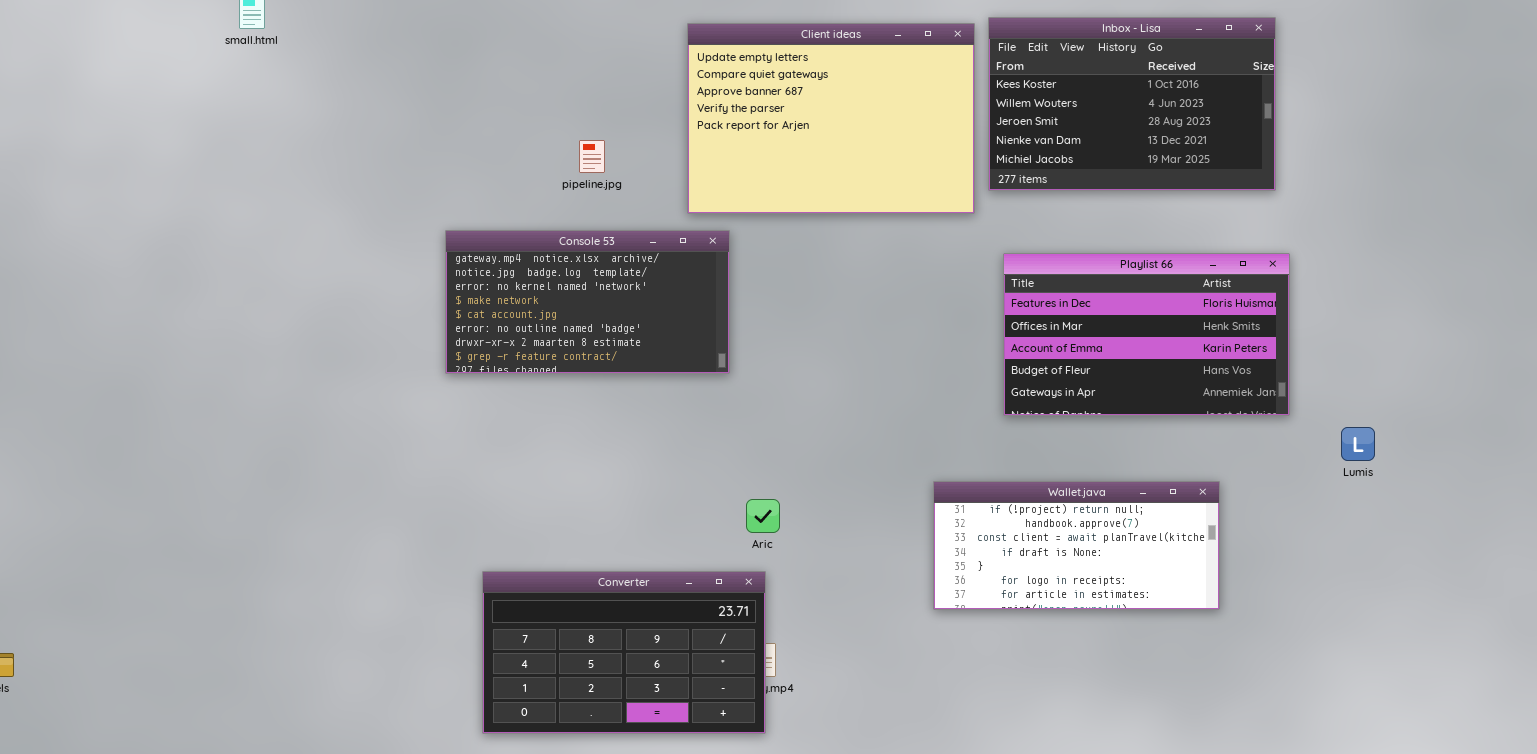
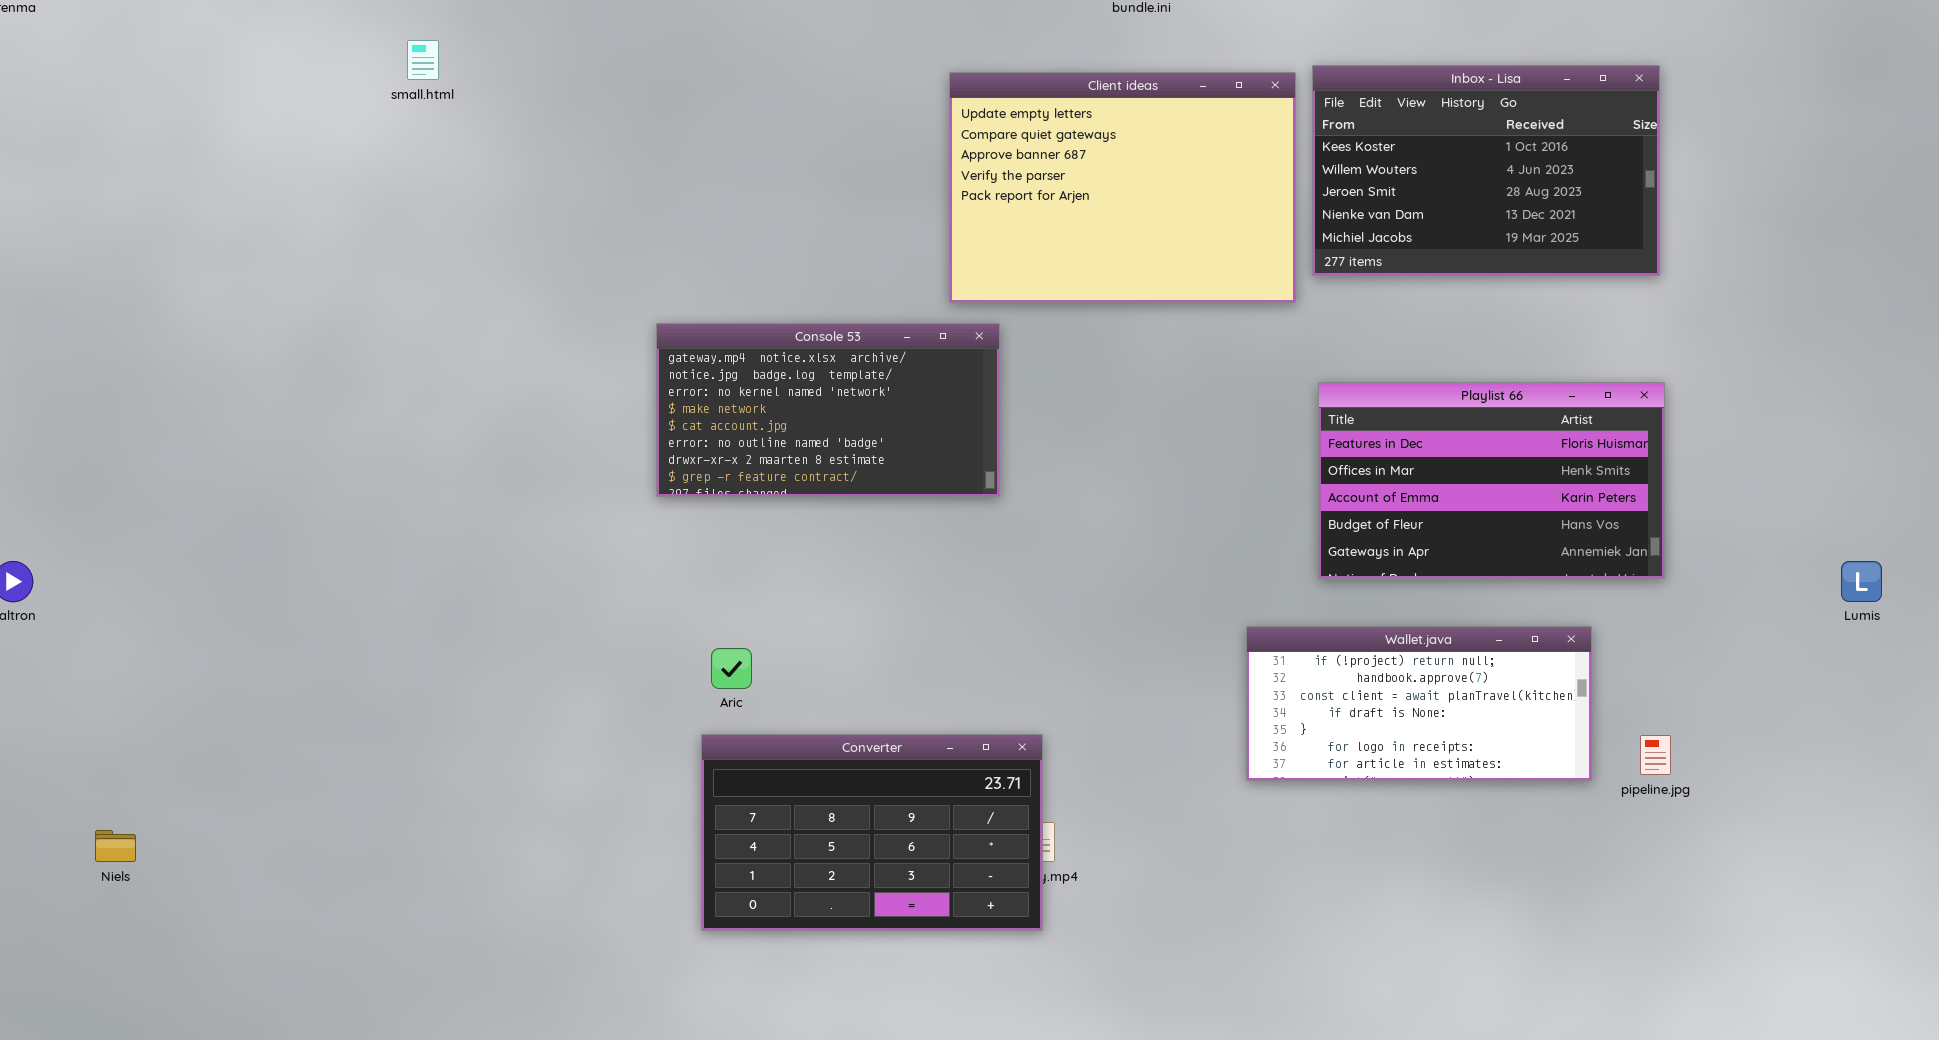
pipeline.jpg: [579,140,605,173] -> [1640,735,1671,775], moved
Playlist 66: [1003,253,1290,416] -> [1318,382,1665,579], moved
Lumis: [1341,427,1375,461] -> [1841,561,1882,602], moved
Aric: [746,499,780,533] -> [711,648,752,689], moved

